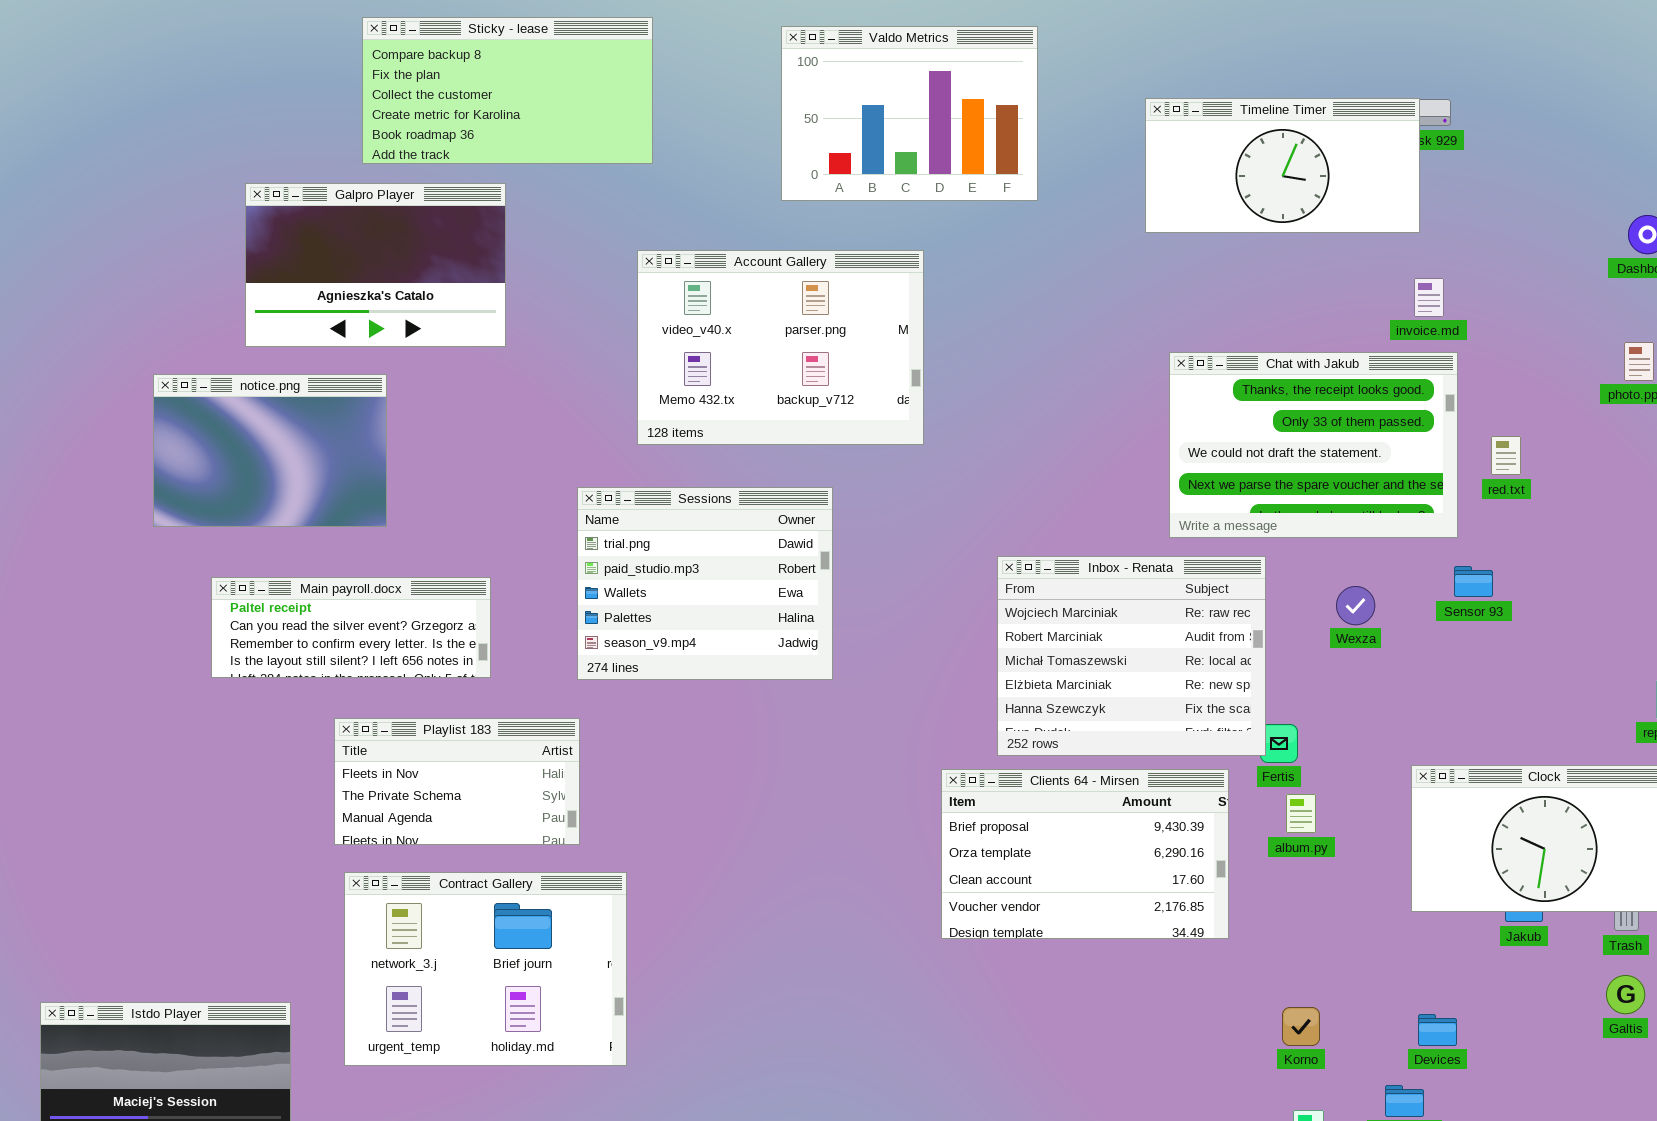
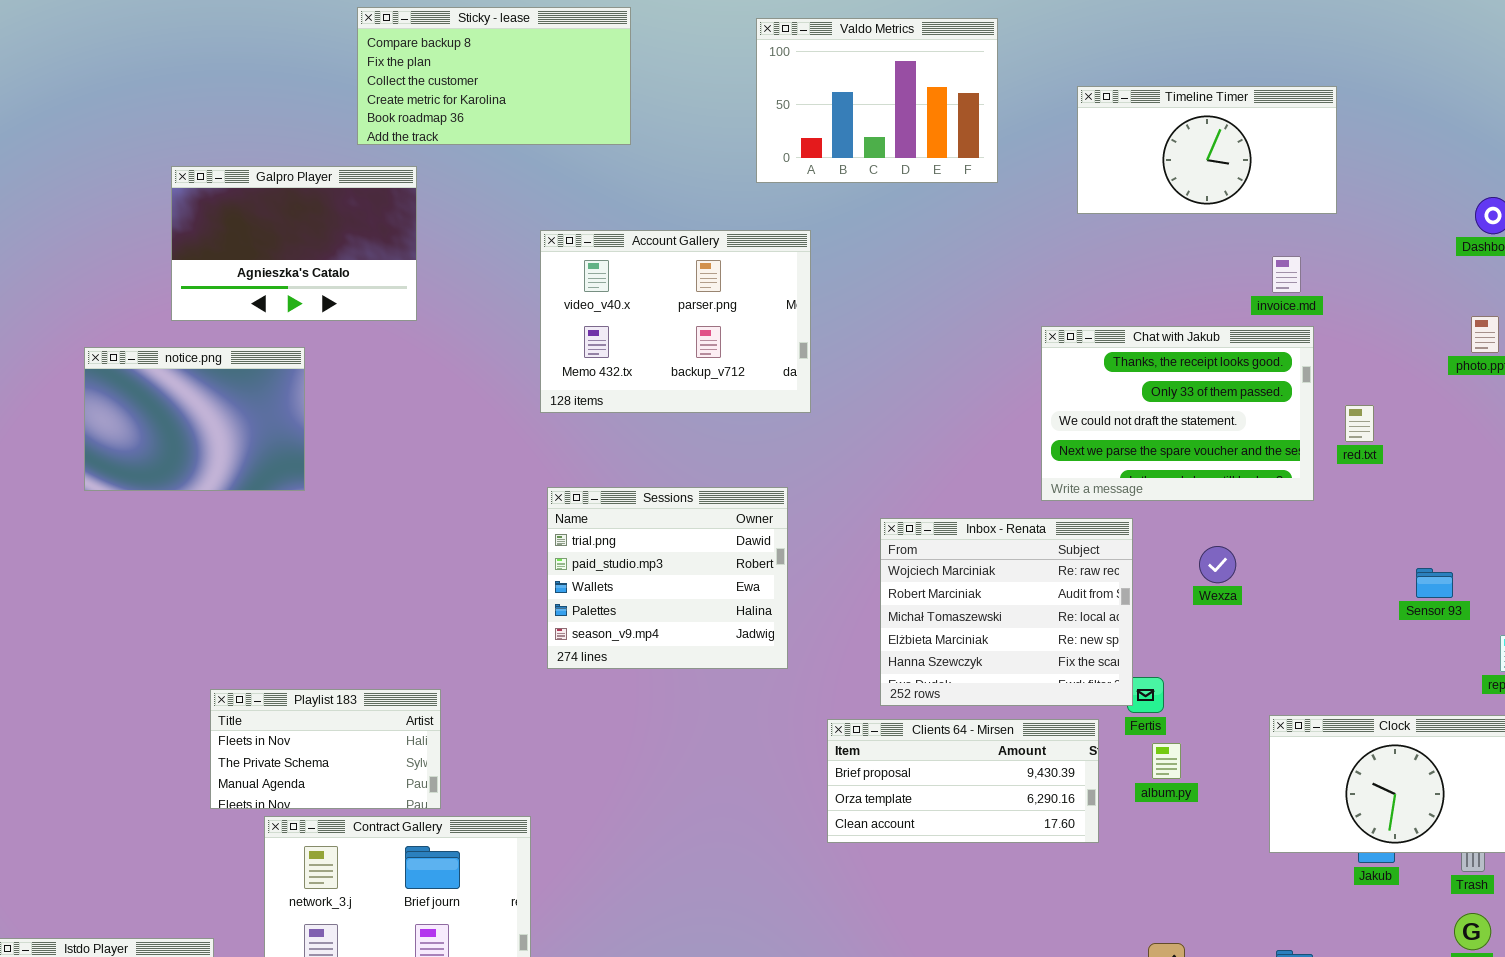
Sticky - lease: [362,17,653,164] -> [357,7,631,145], moved
Valdo Metrics: [781,26,1038,201] -> [756,18,998,183], moved
Timeline Timer: [1145,98,1420,233] -> [1077,86,1337,214], moved
Sessions: [577,487,833,680] -> [547,487,788,669], moved
Sensor 93: [1454,566,1493,597] -> [1416,568,1453,598], moved
Main payroll.docx: [211,577,491,678] -> none, closed
Playlist 183: [334,718,580,845] -> [210,689,441,809], moved
Clients 64 - Mirsen: [941,769,1229,939] -> [827,719,1099,843], resized

